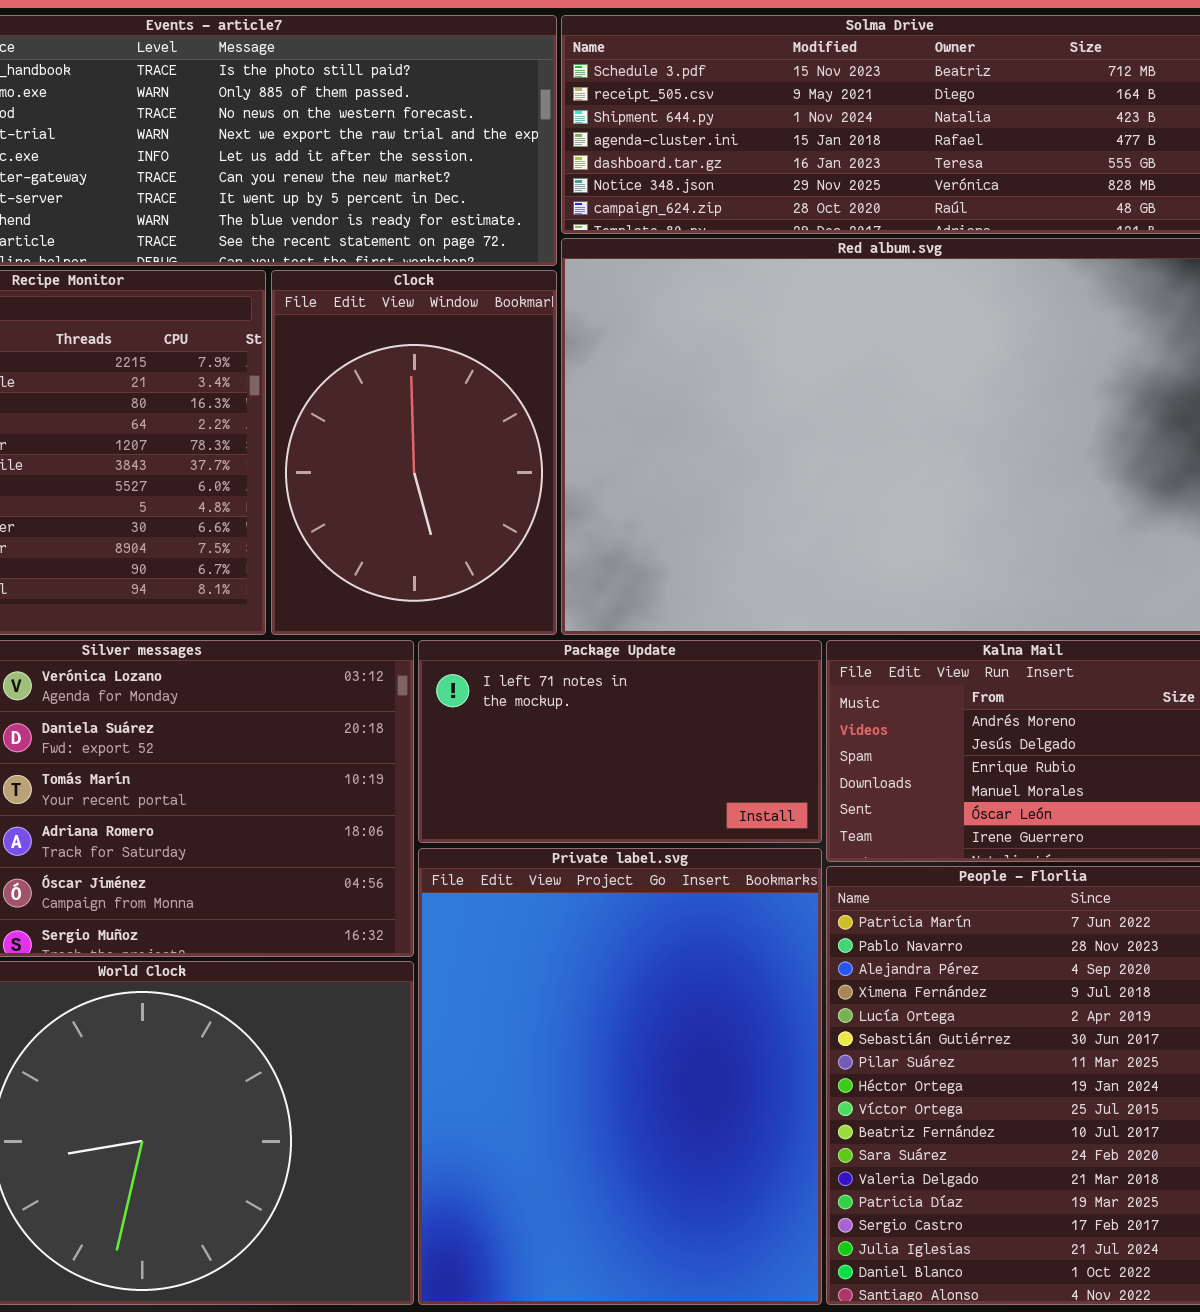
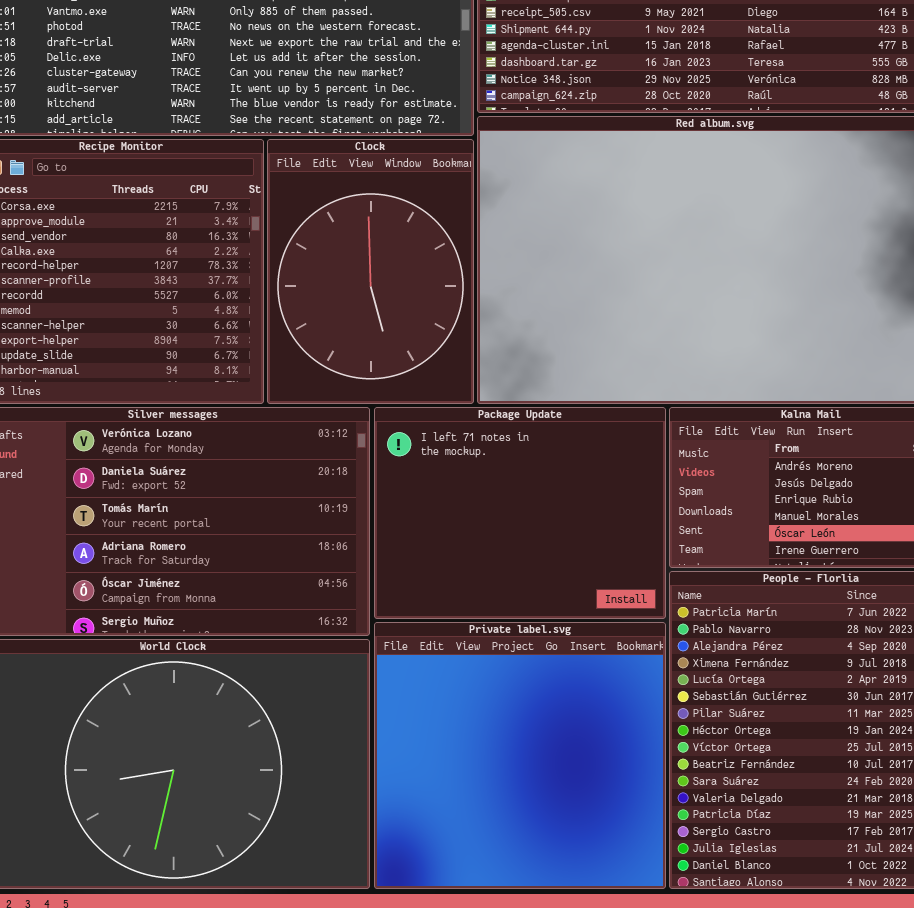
Package Update: [418,640,822,843] -> [374,407,666,619], resized
Private label.svg: [418,848,822,1305] -> [374,622,666,889], resized

